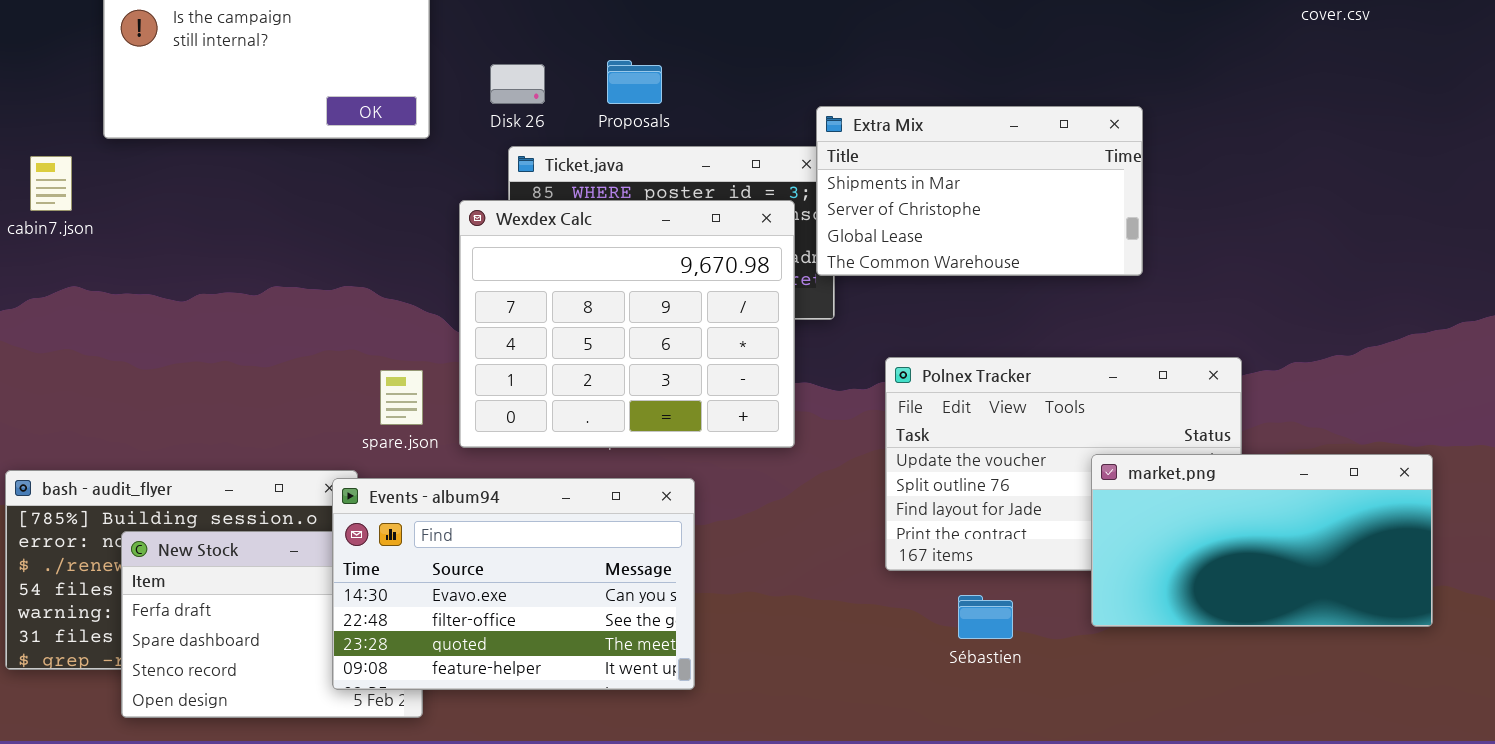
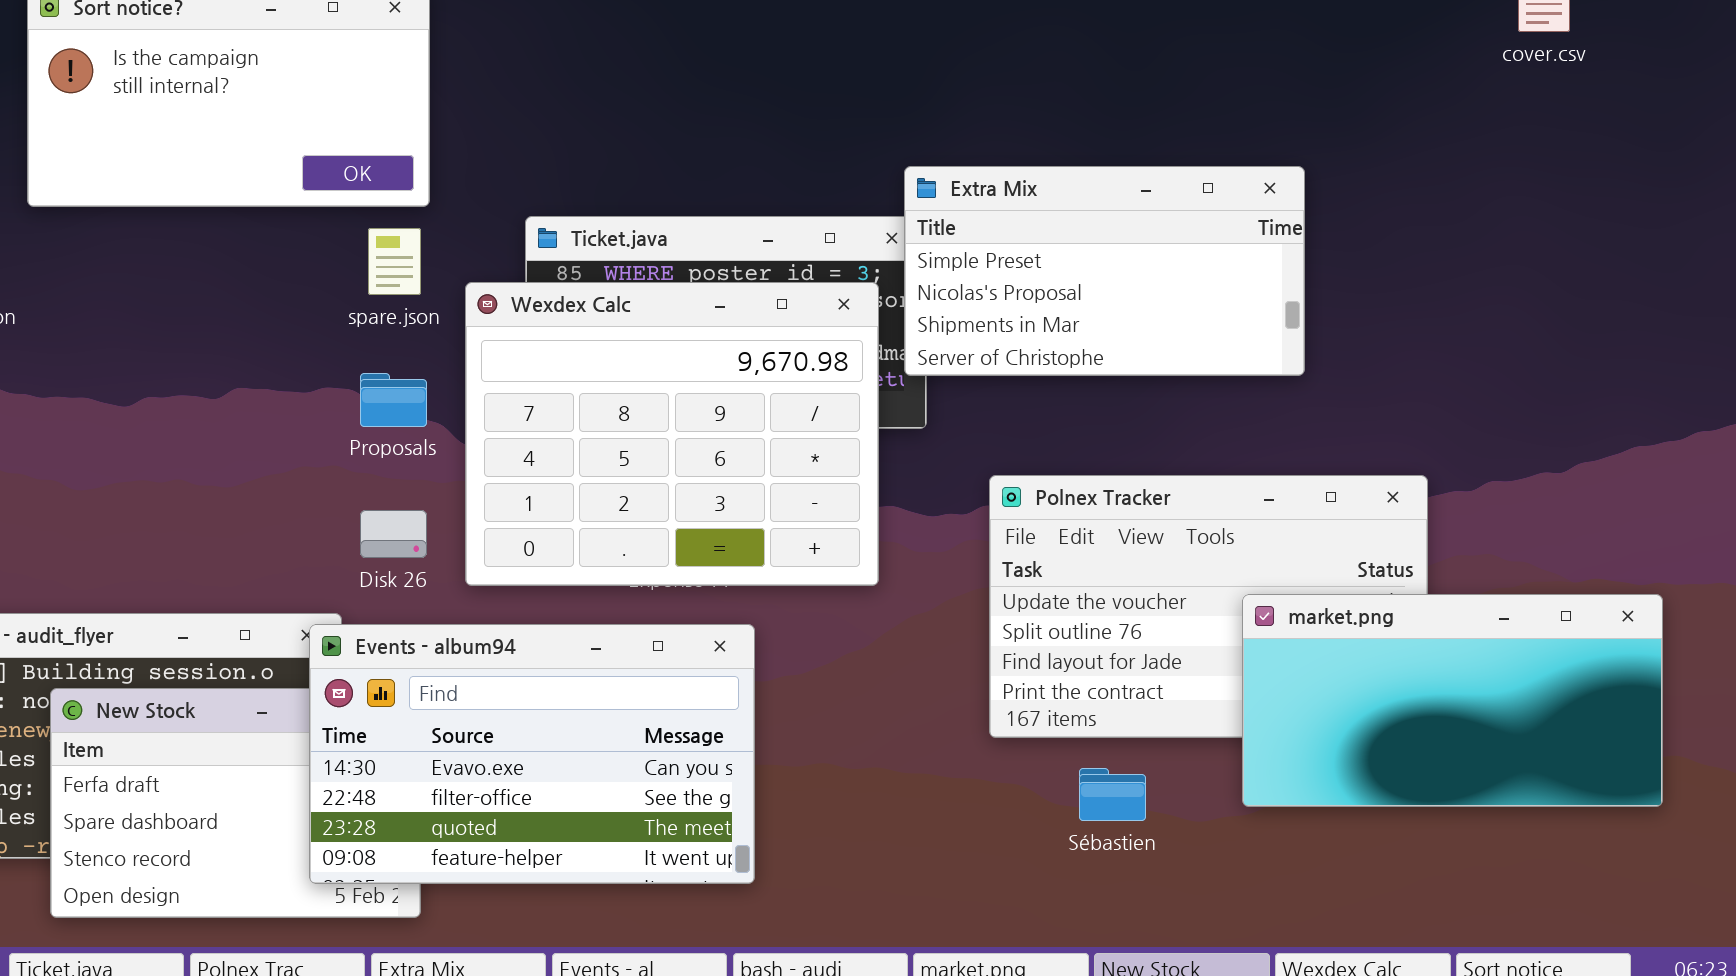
Proposals: [607,60,662,104] -> [360,373,427,427], moved
Disk 26: [490,64,545,104] -> [360,510,427,558], moved
Extra Mix: [816,106,1143,276] -> [904,166,1305,376], scrolled up 2 rows
spare.json: [380,370,423,425] -> [368,228,421,295], moved

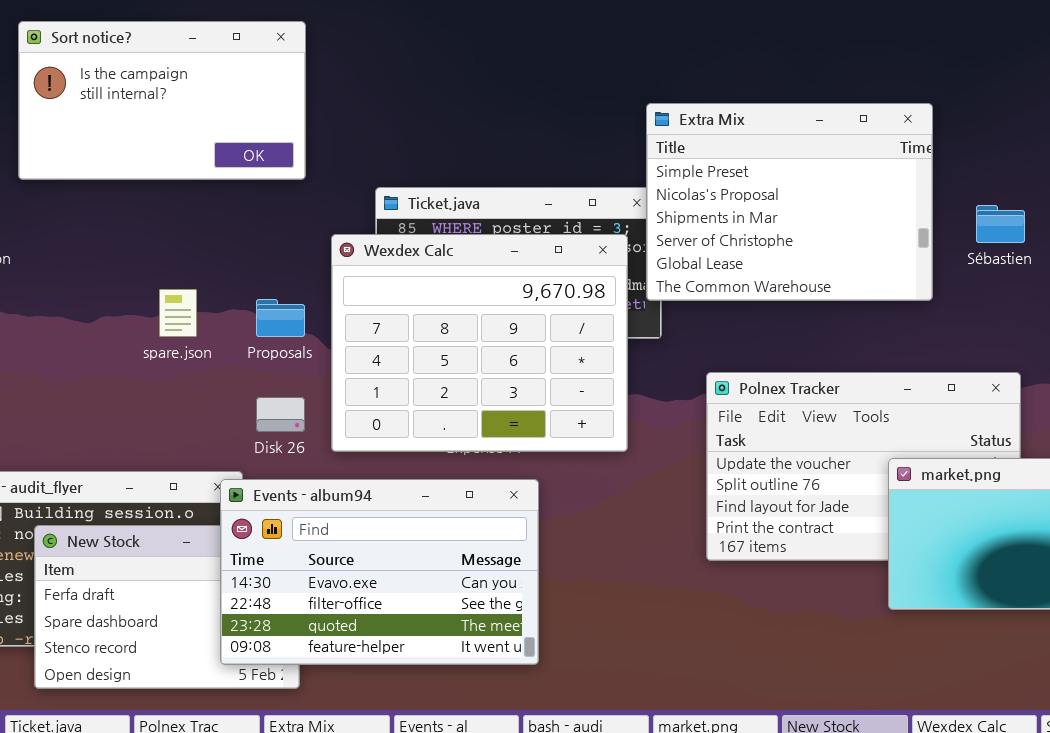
Extra Mix: [904,166,1305,376] -> [646,103,933,301], resized
spare.json: [368,228,421,295] -> [159,289,197,337], moved
Sébastien: [1079,768,1146,821] -> [976,205,1025,243], moved

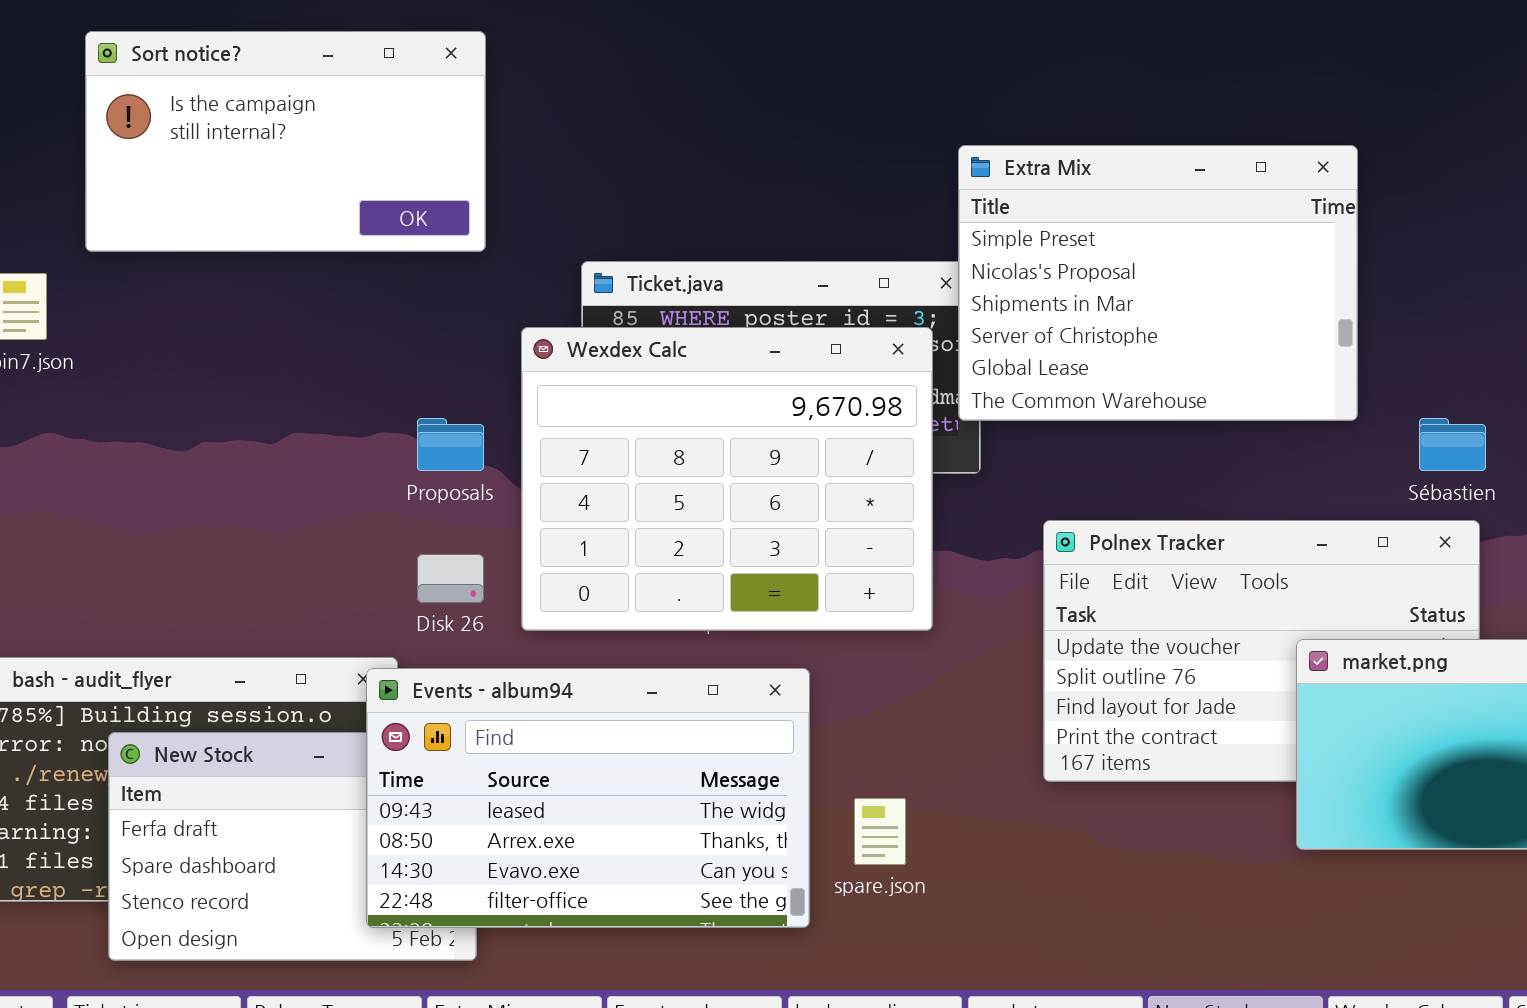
Sébastien: [976,205,1025,243] -> [1419,418,1486,471], moved
spare.json: [159,289,197,337] -> [854,798,906,865], moved
Events - album94: [220,479,539,665] -> [366,668,810,928], scrolled up 2 rows

